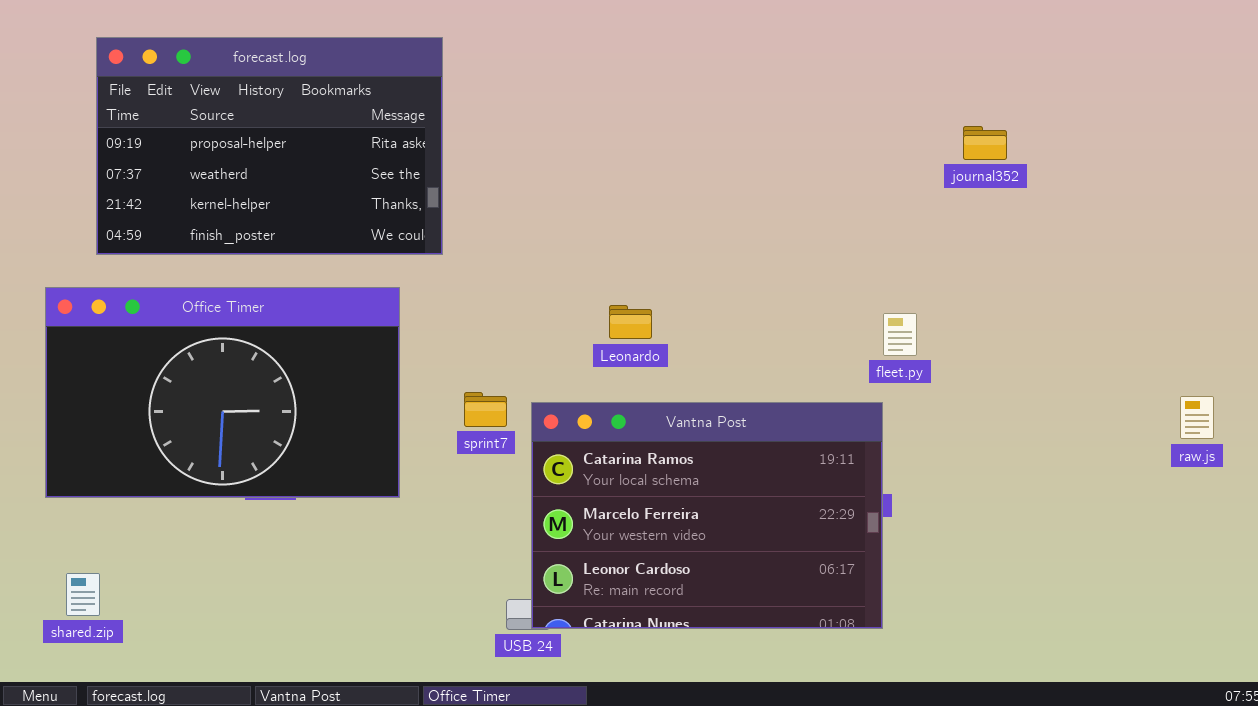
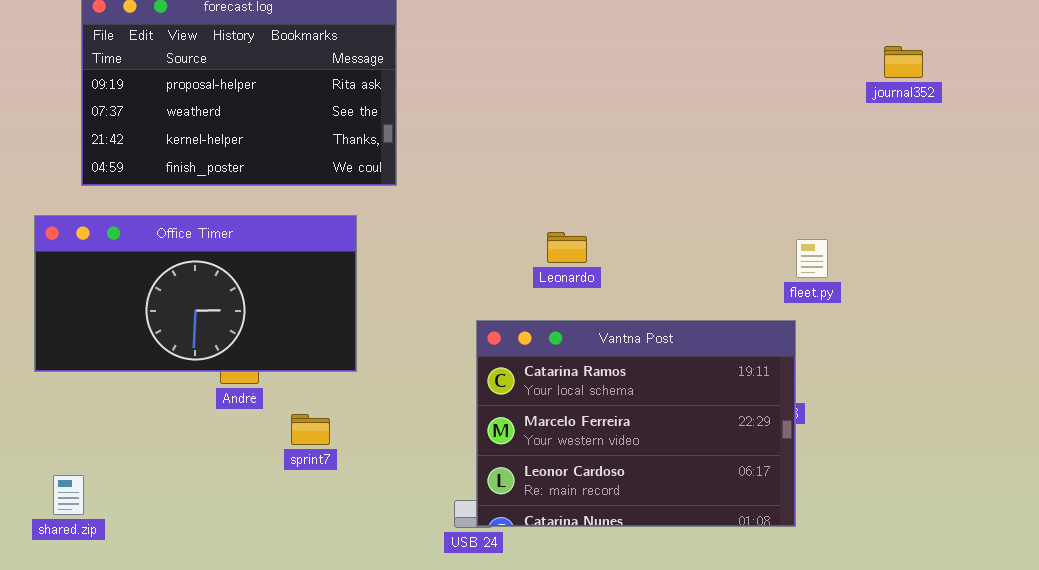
journal352: [963,126,1007,160] -> [884,46,923,78], moved
Office Timer: [45,287,400,498] -> [34,215,357,372], resized
sprint7: [464,392,507,427] -> [291,414,330,445], moved

